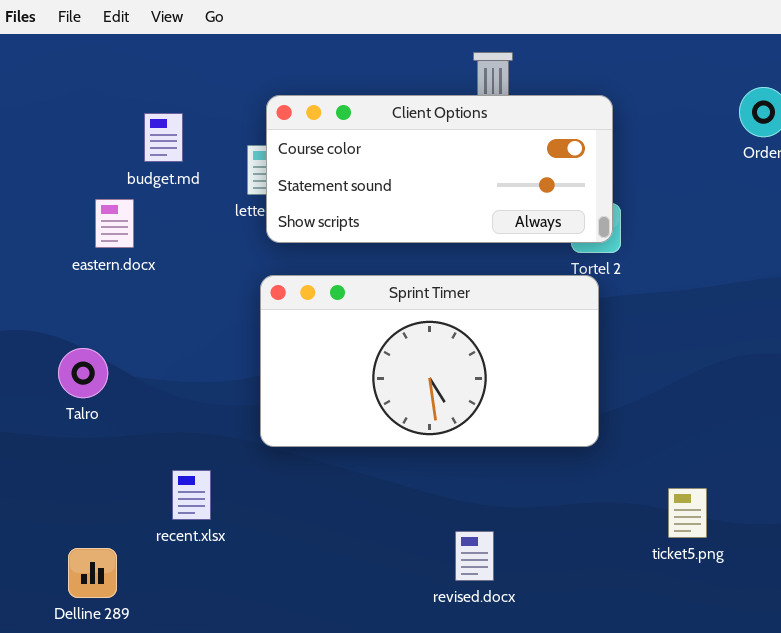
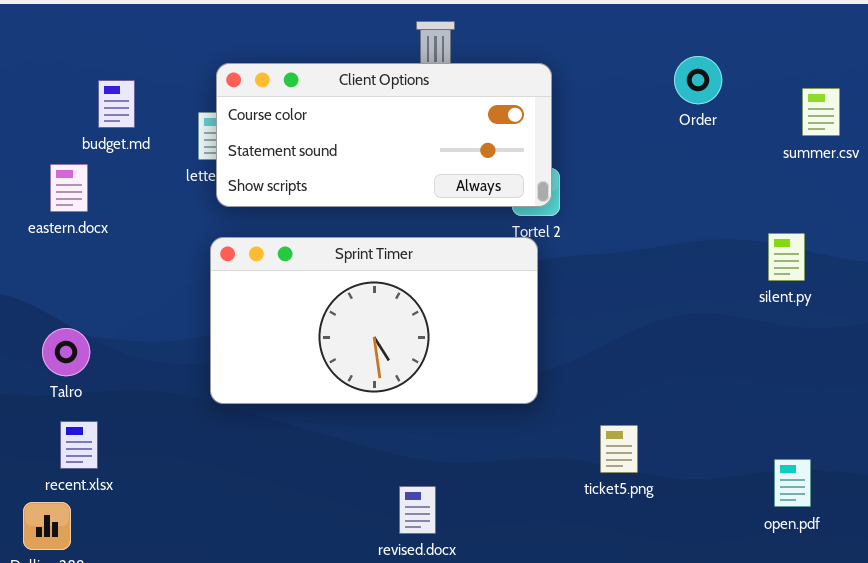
Talro: [58,348,108,398] -> [42,328,90,376], moved
recent.xlsx: [172,470,211,520] -> [60,421,98,469], moved
ticket5.png: [668,488,707,538] -> [600,425,638,473], moved

